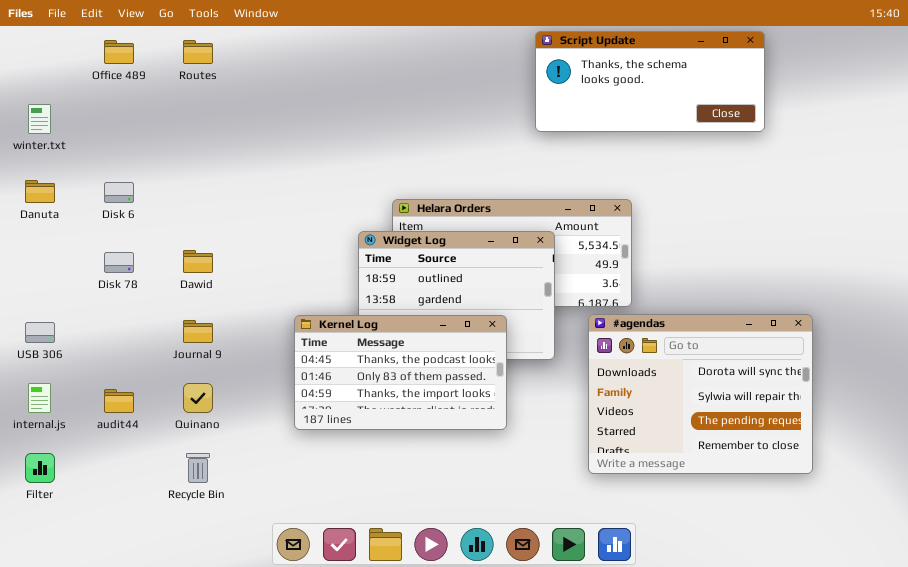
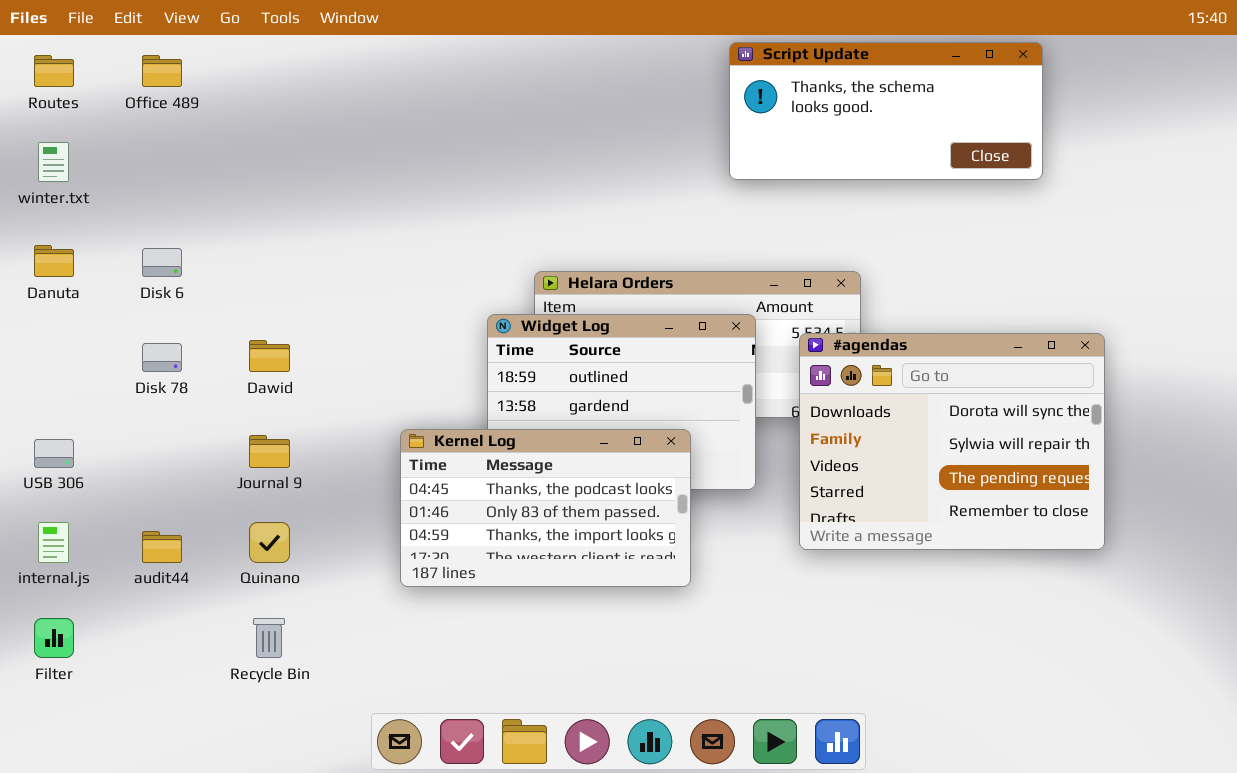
Routes: [183,40,213,64] -> [34,55,74,87], moved
#agendas: [588,314,813,474] -> [799,333,1105,550], moved

